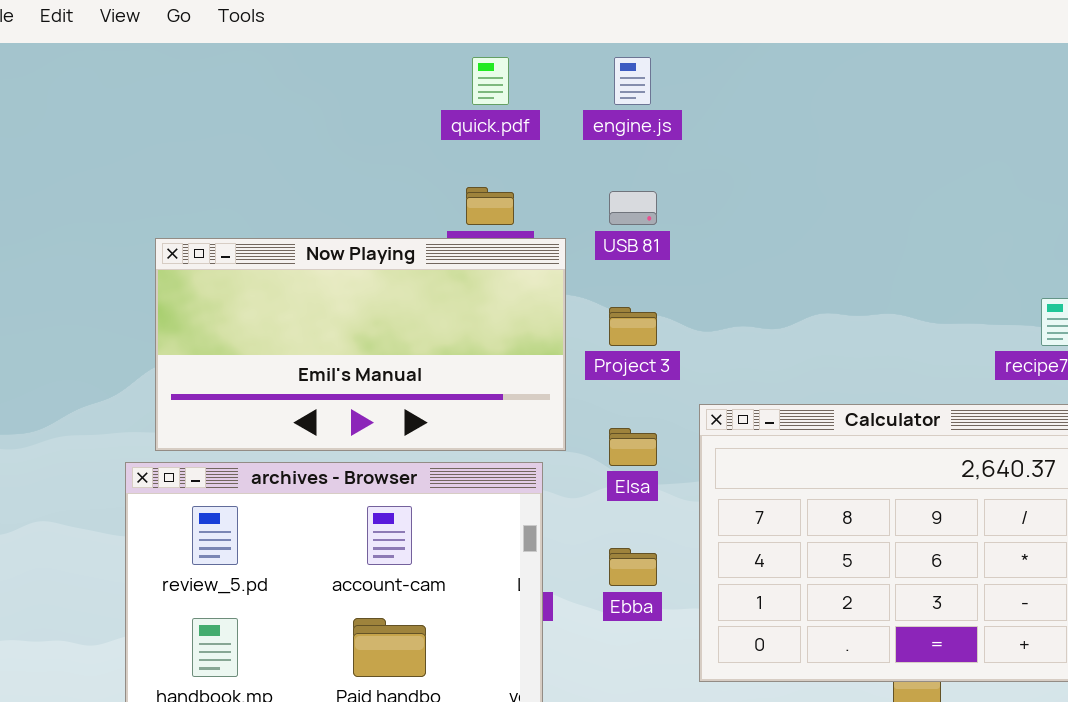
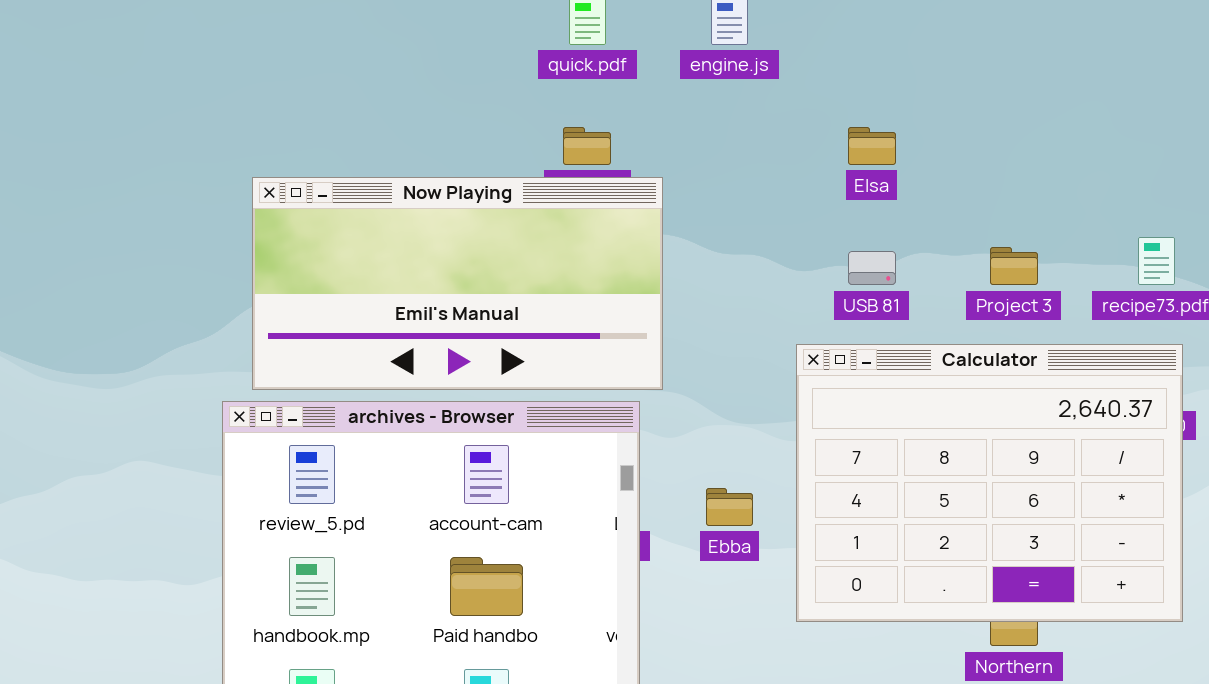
USB 81: [609,191,657,225] -> [848,251,896,285], moved
Project 3: [609,307,657,346] -> [990,247,1038,285], moved
Elsa: [609,428,657,466] -> [848,127,896,165], moved

